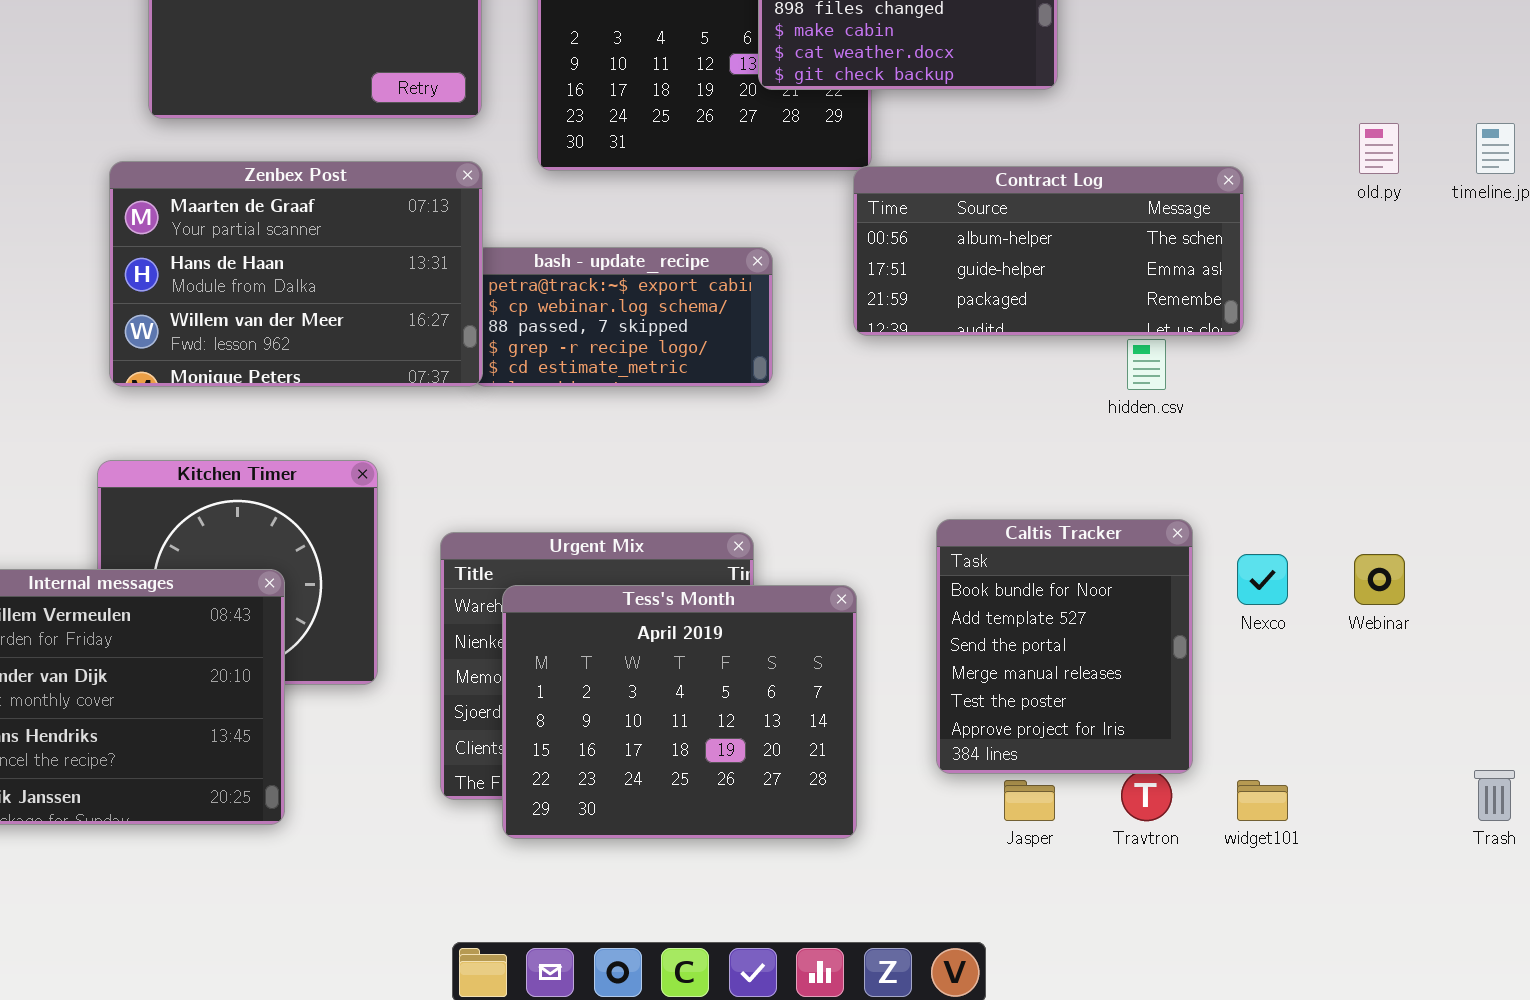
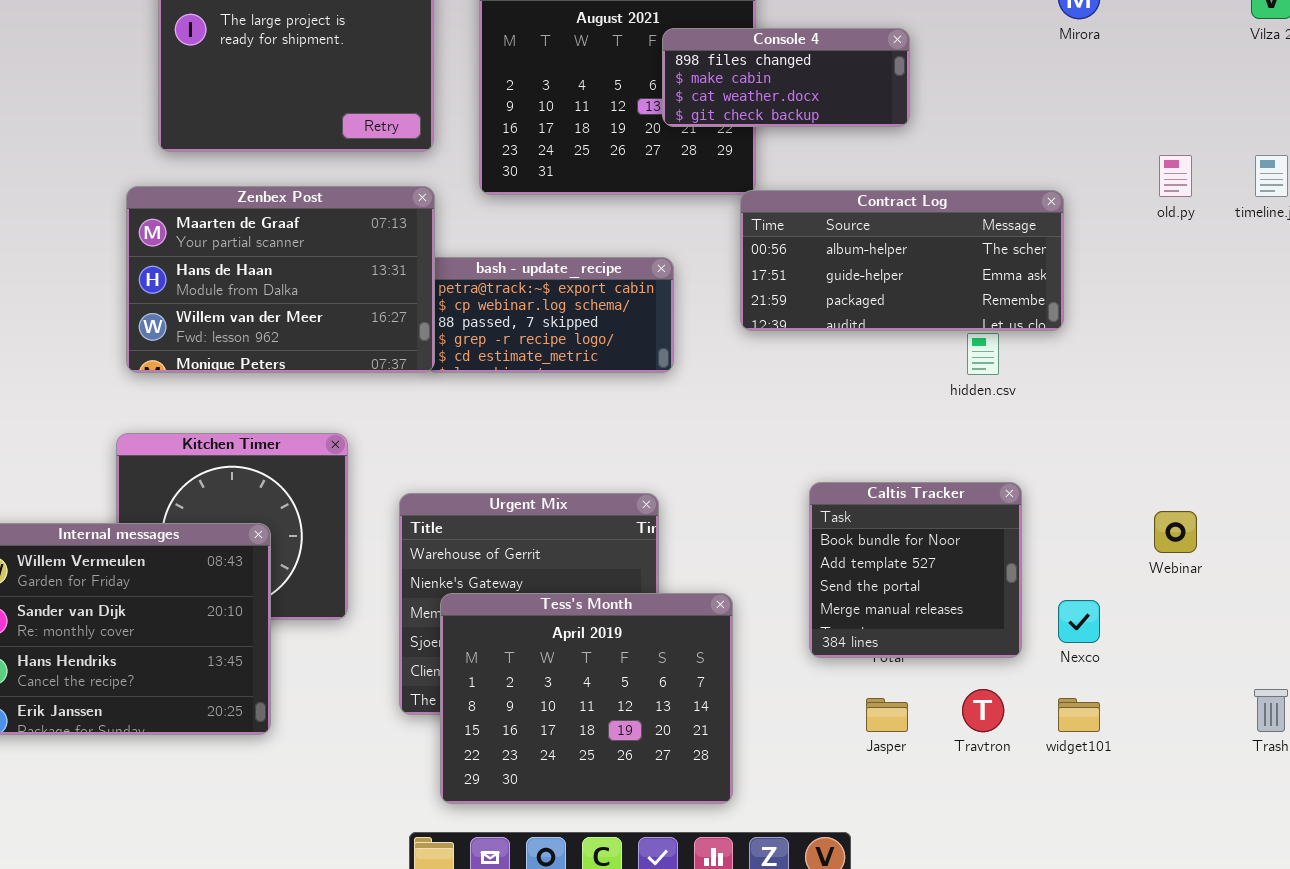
Caltis Tracker: [936,519,1193,774] -> [809,482,1022,658], resized
Nexco: [1237,554,1288,605] -> [1058,600,1100,643], moved
Tess's Month: [502,585,857,839] -> [440,593,733,804], moved

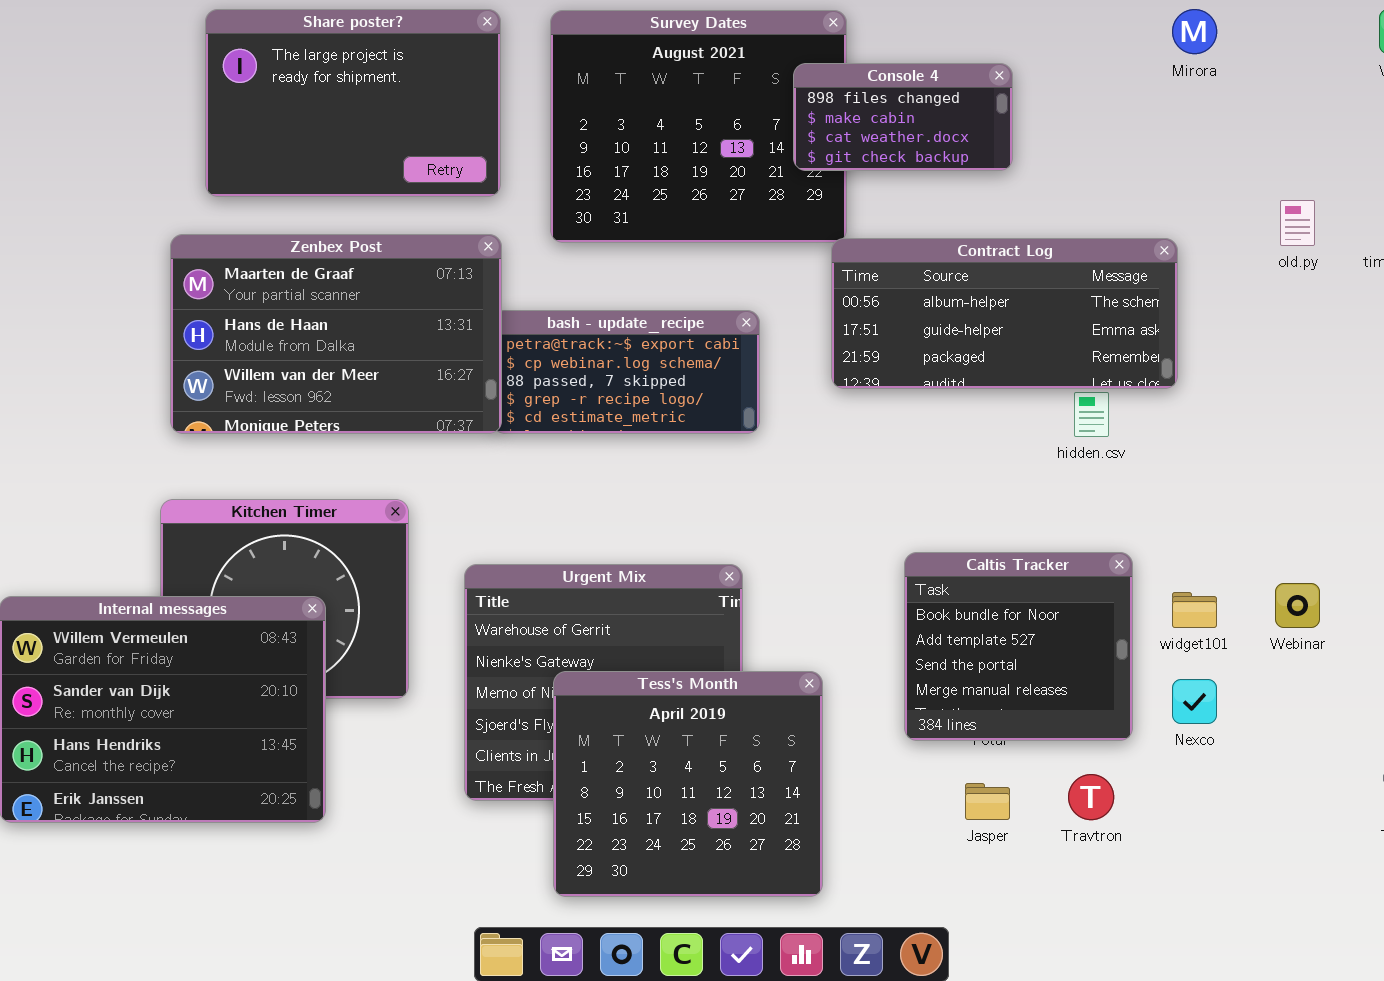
Console 4: [662,28,910,127] -> [793,63,1013,171], resized
Tess's Month: [440,593,733,804] -> [553,671,823,897], resized
widget101: [1058,698,1100,732] -> [1172,592,1217,628], moved

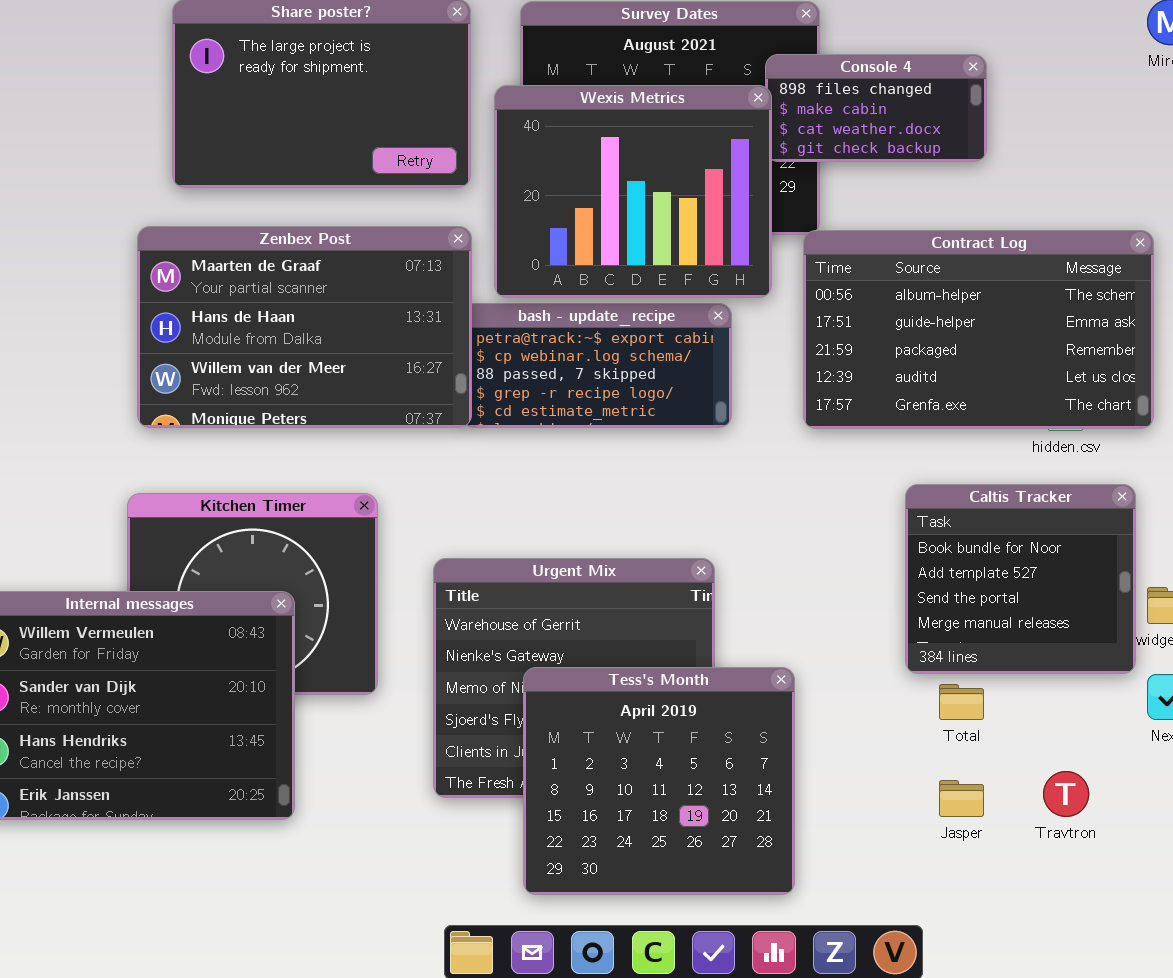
Wexis Metrics: none -> [494,85,772,298], opened
Contract Log: [831,238,1178,389] -> [803,230,1154,429], resized
Caltis Tracker: [904,552,1133,741] -> [905,484,1136,674], moved

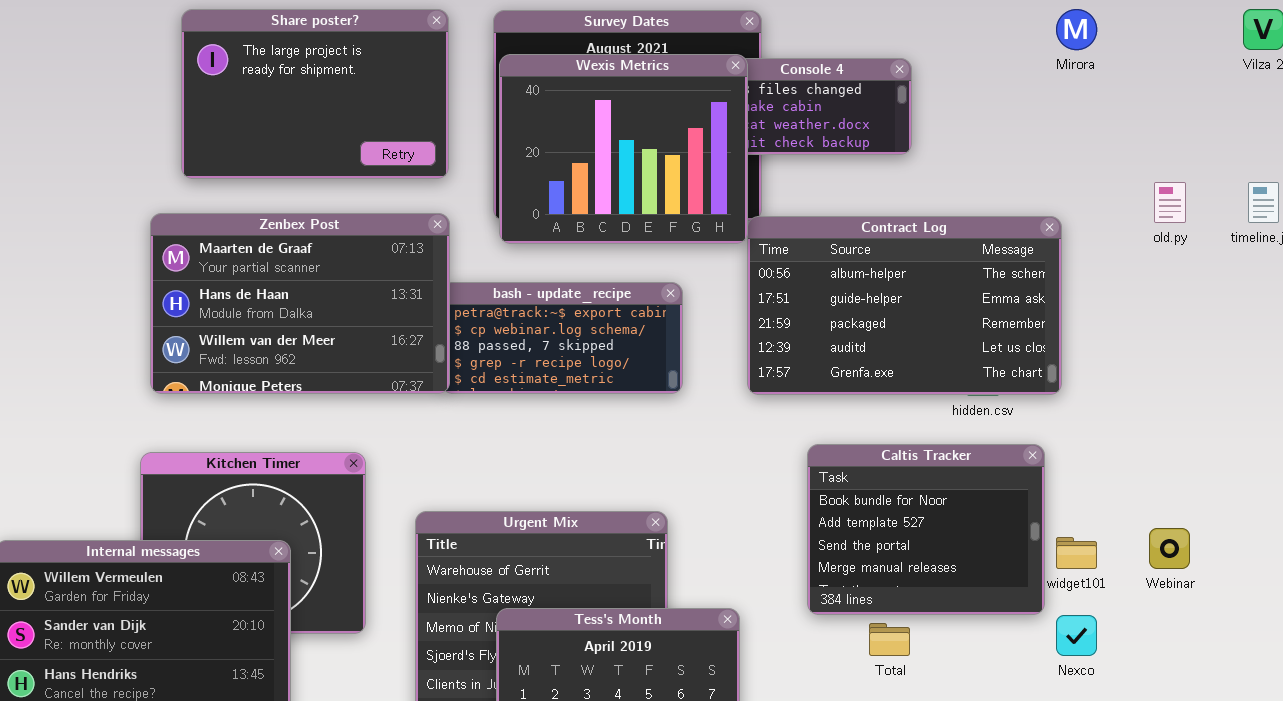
Wexis Metrics: [494,85,772,298] -> [499,54,748,244], moved
Caltis Tracker: [905,484,1136,674] -> [807,444,1045,615], resized

